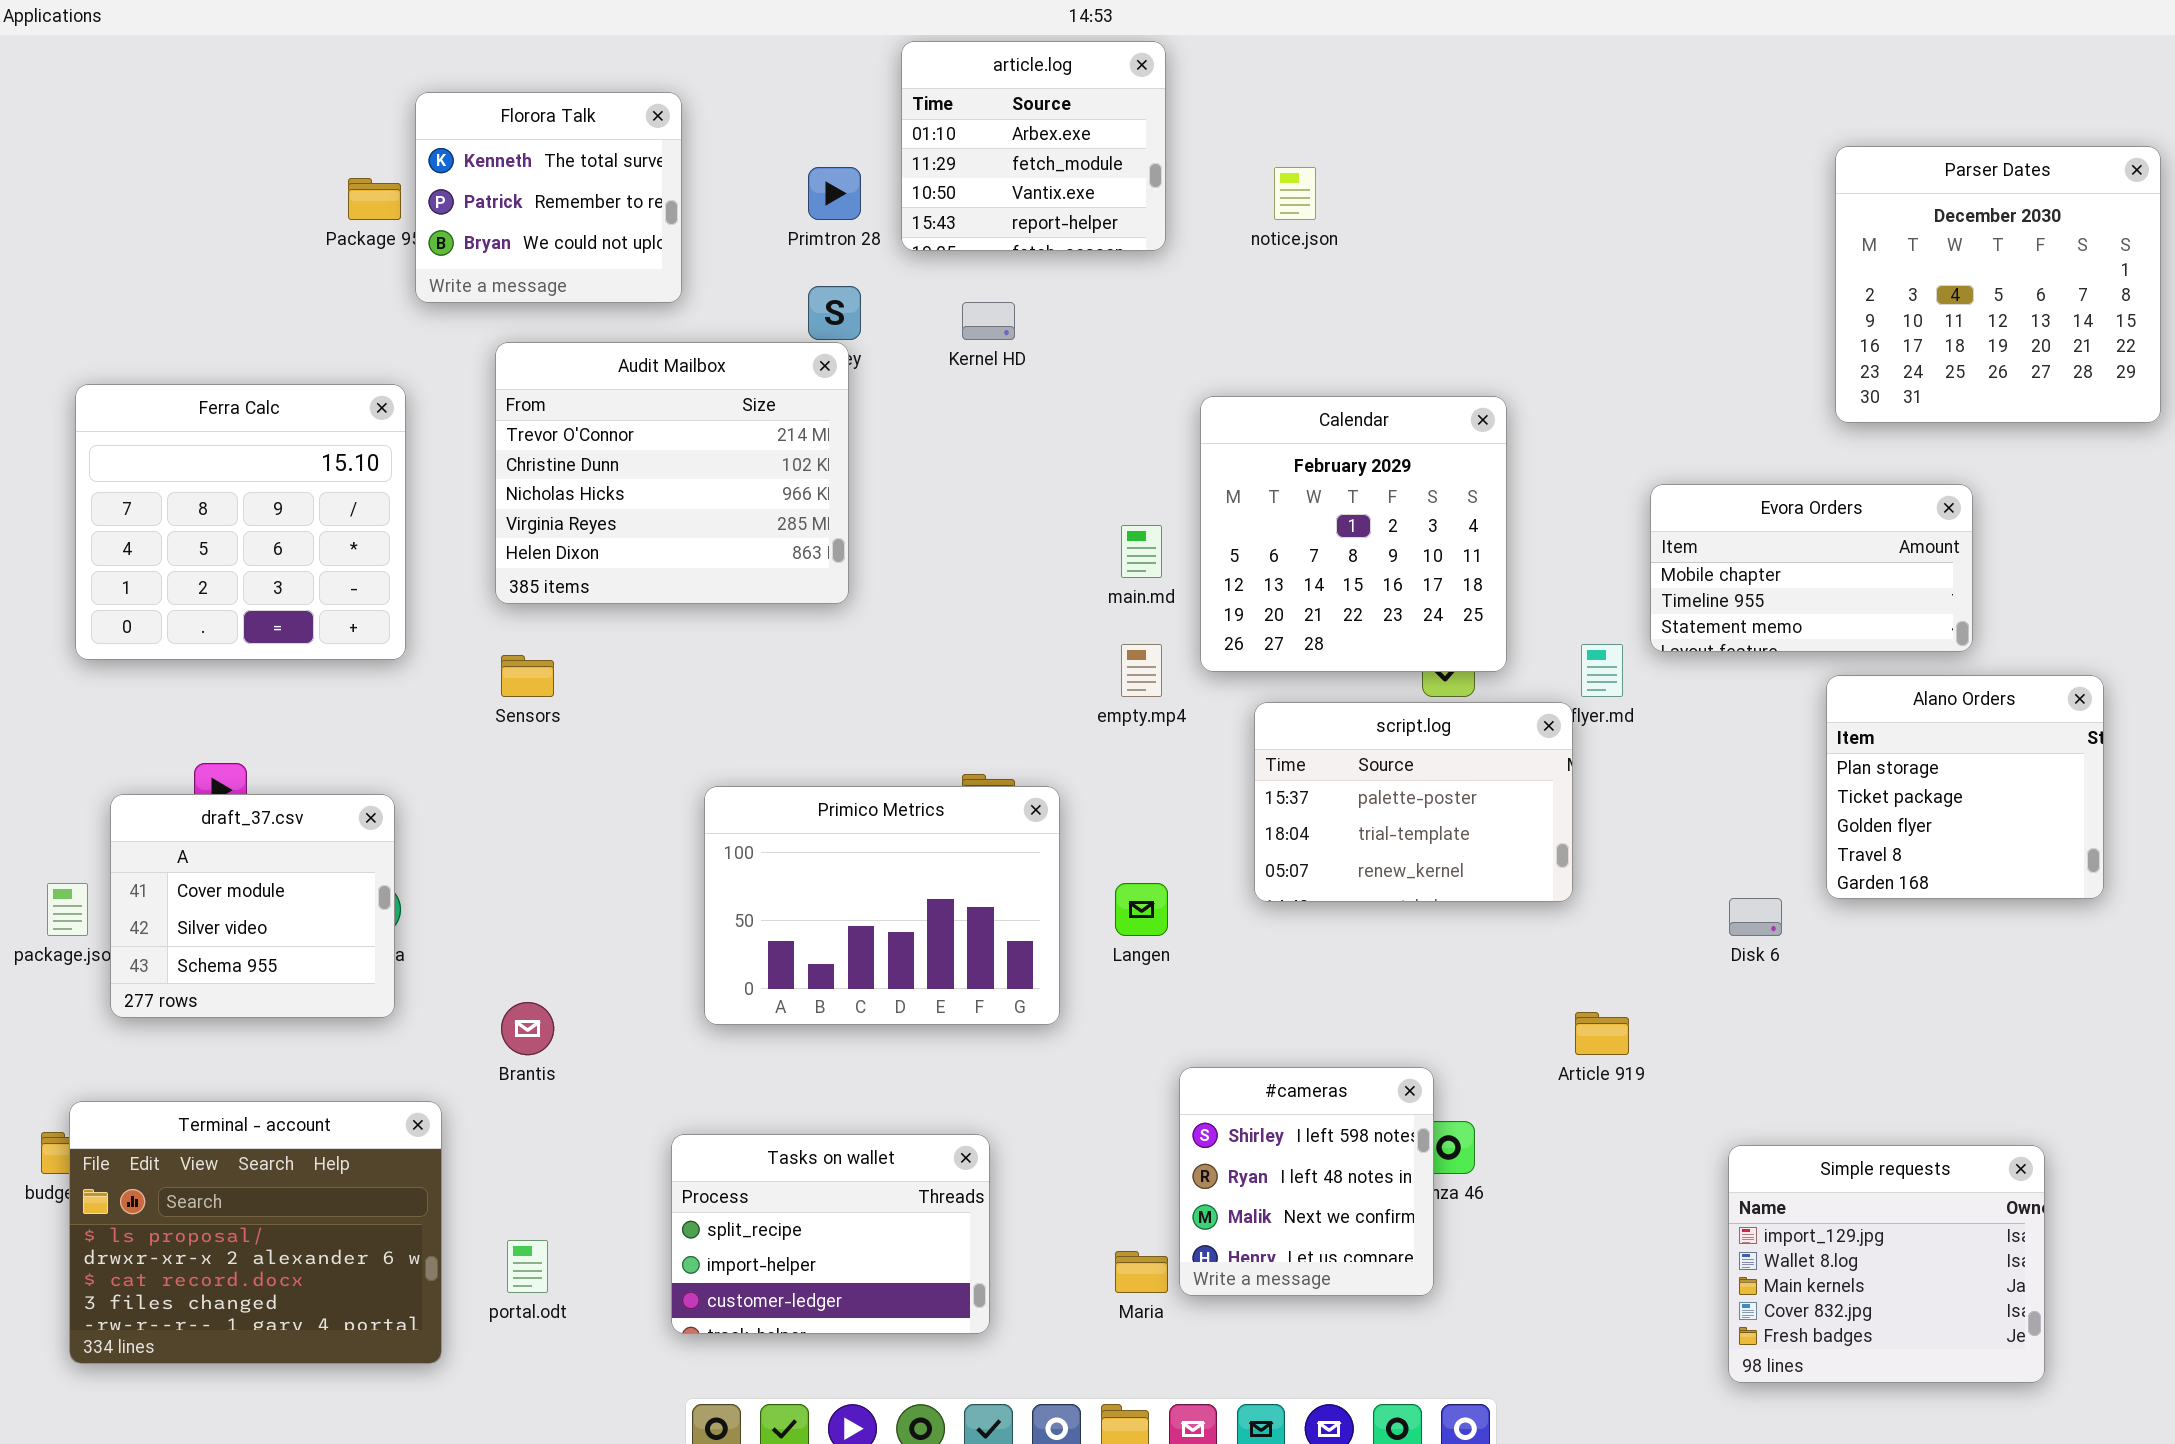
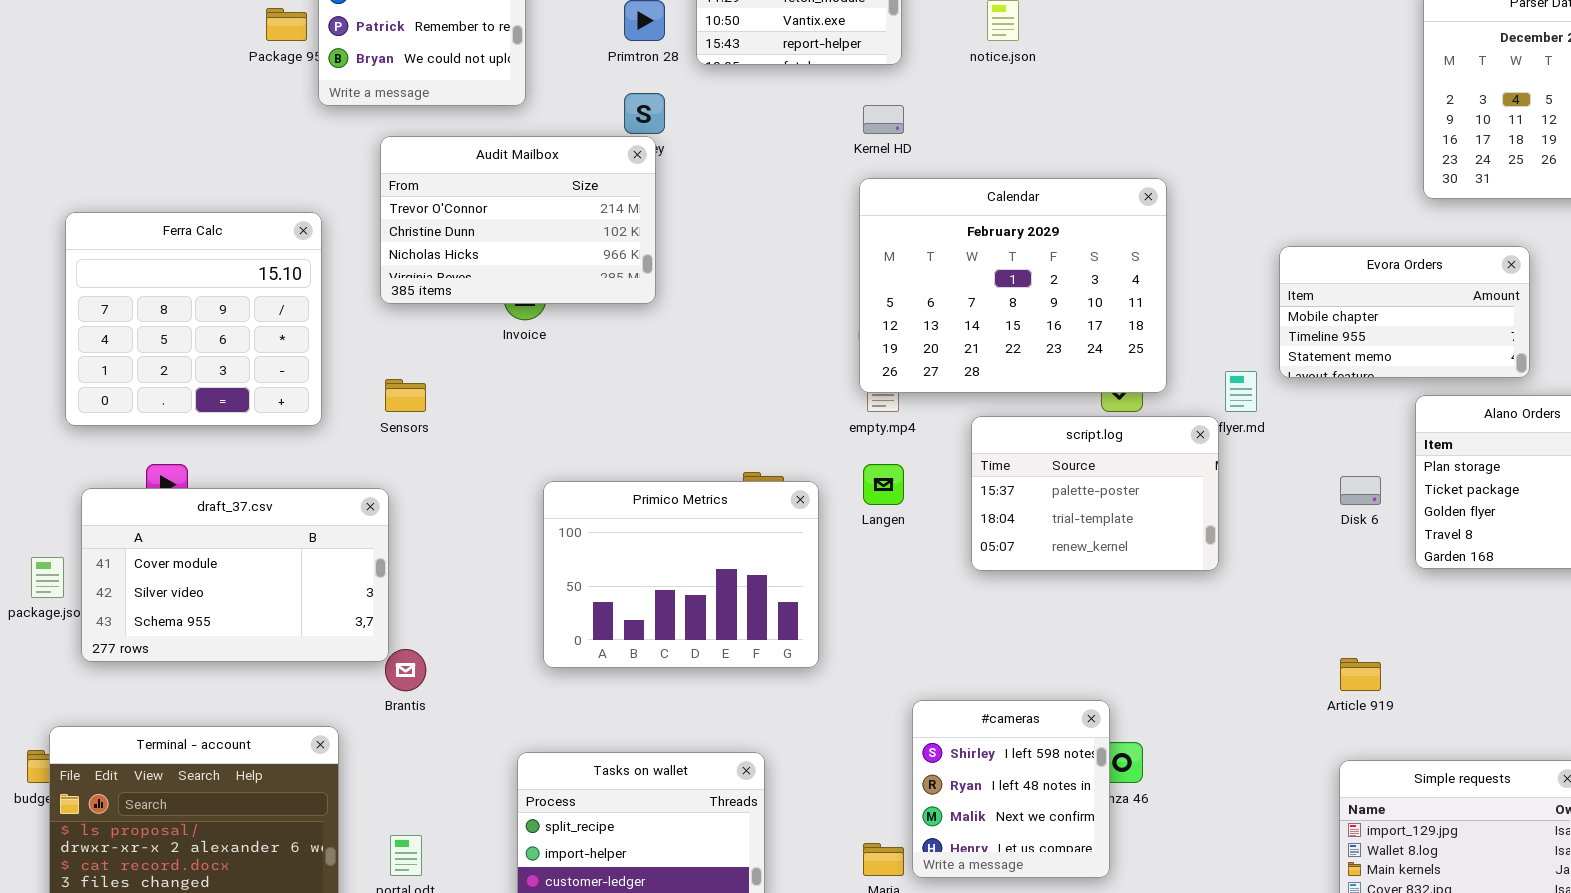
Kernel HD: [962,302,1015,340] -> [863,105,904,134], moved
Audit Mailbox: [495,342,849,604] -> [380,136,656,304], resized
Ferra Calc: [75,384,406,660] -> [65,212,322,426], moved
Calendar: [1200,396,1507,672] -> [859,178,1167,393], resized
draft_37.csv: [110,794,395,1018] -> [81,488,389,662], resized
Langen: [1115,883,1168,936] -> [863,464,904,505], moved
Disk 6: [1729,898,1782,936] -> [1340,476,1381,505], moved
Article 919: [1575,1012,1629,1055] -> [1340,658,1381,691], moved

